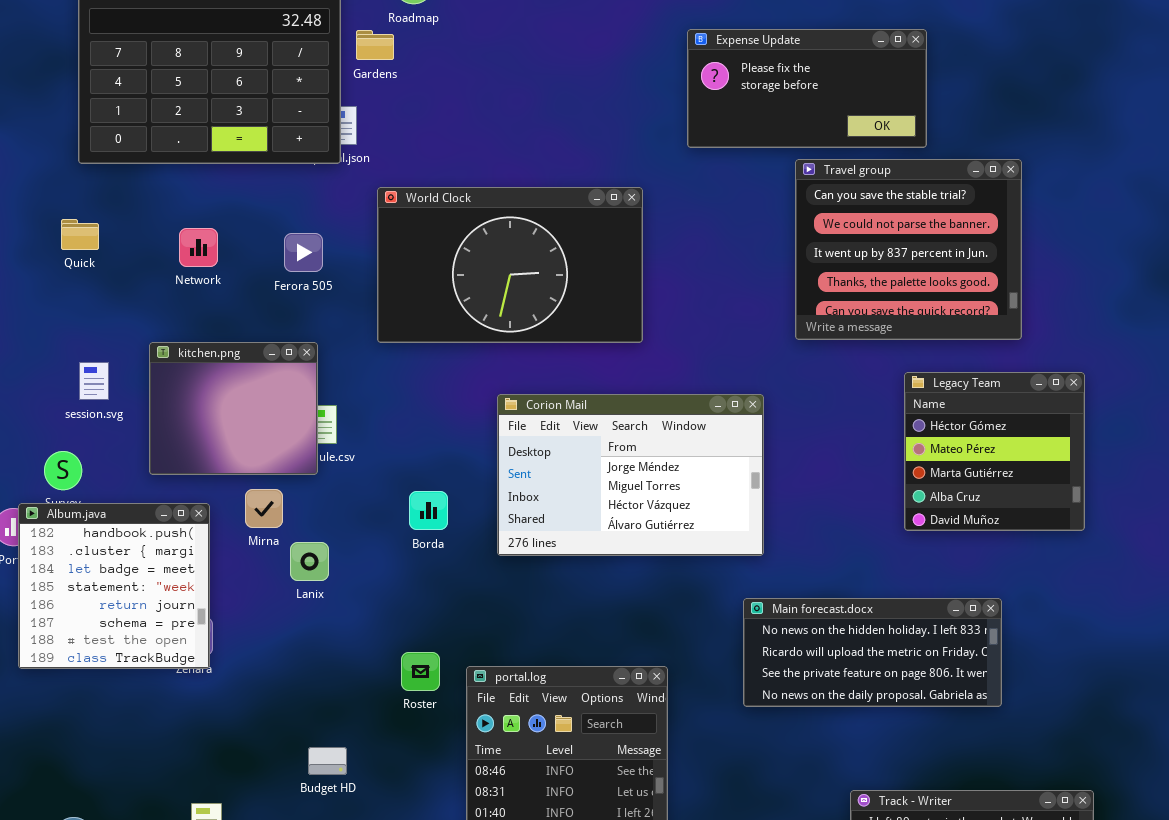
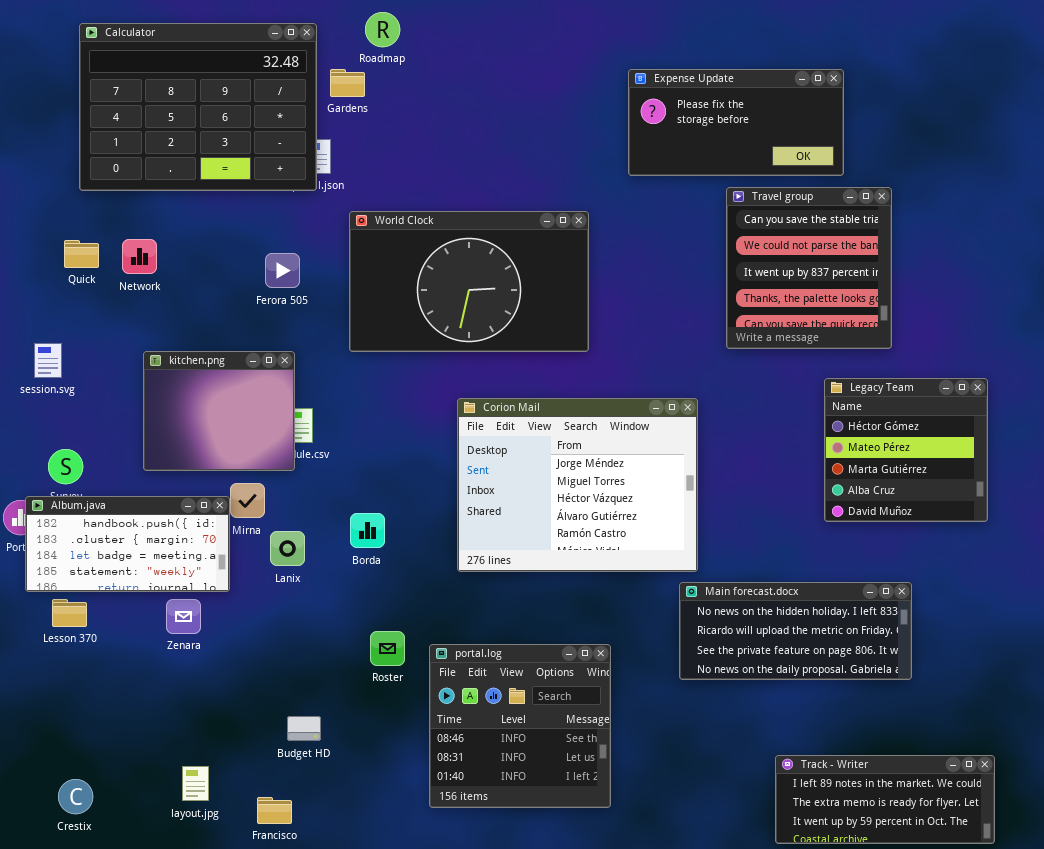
Travel group: [795,159,1022,340] -> [726,187,892,349], resized
Network: [179,228,218,267] -> [122,239,157,274], moved
session.svg: [79,362,109,400] -> [34,343,62,378], moved
Corion Mail: [497,394,764,556] -> [457,398,698,572], resized
Borda: [409,491,448,530] -> [350,513,385,548], moved
Album.java: [18,503,210,669] -> [25,496,230,592], resized

